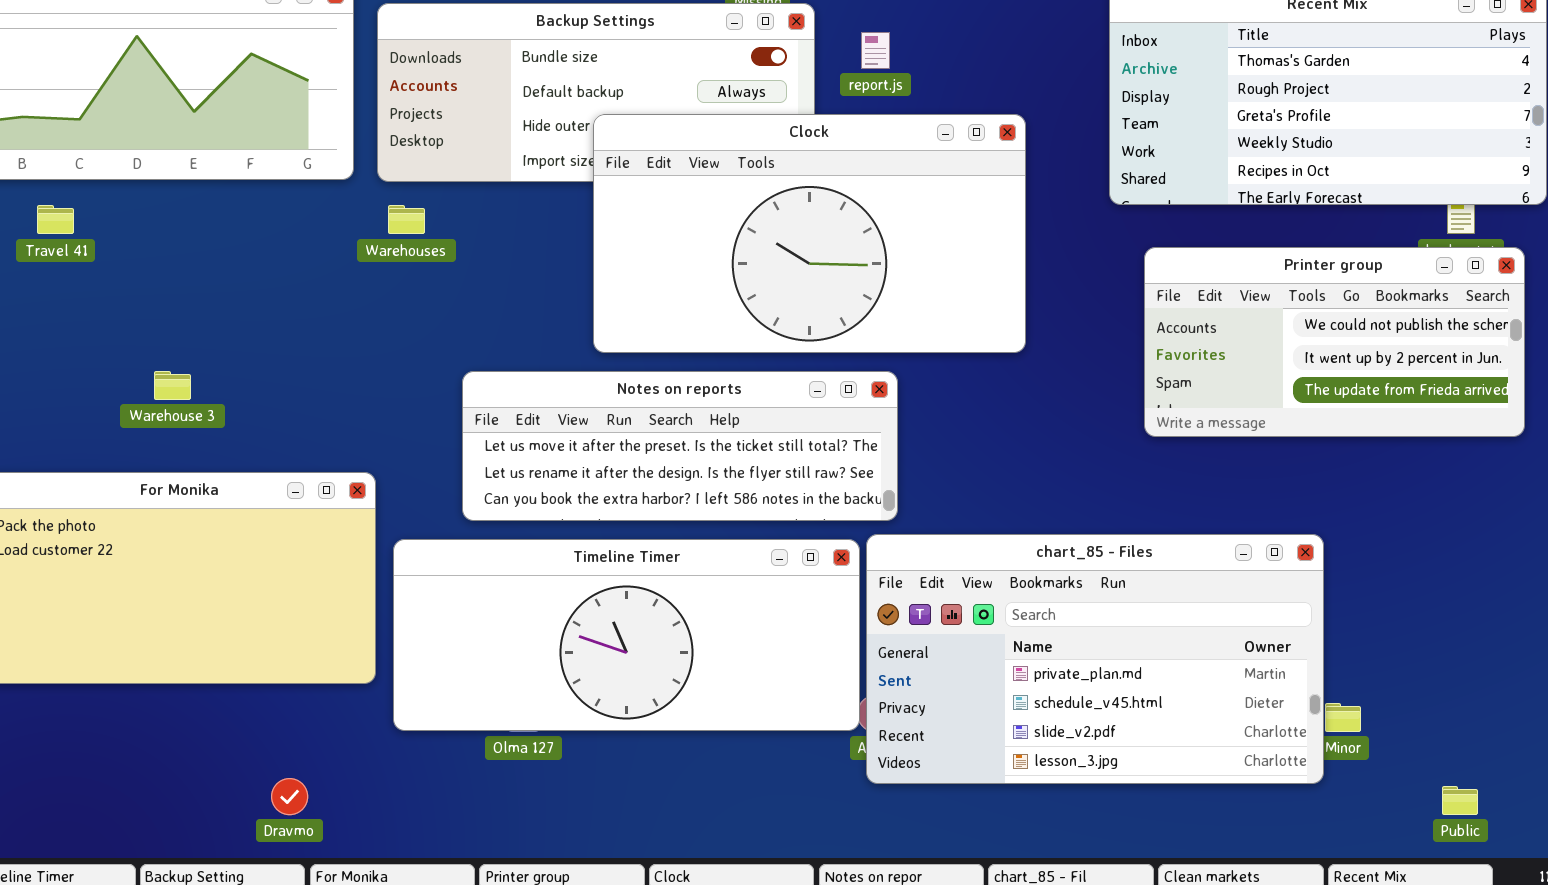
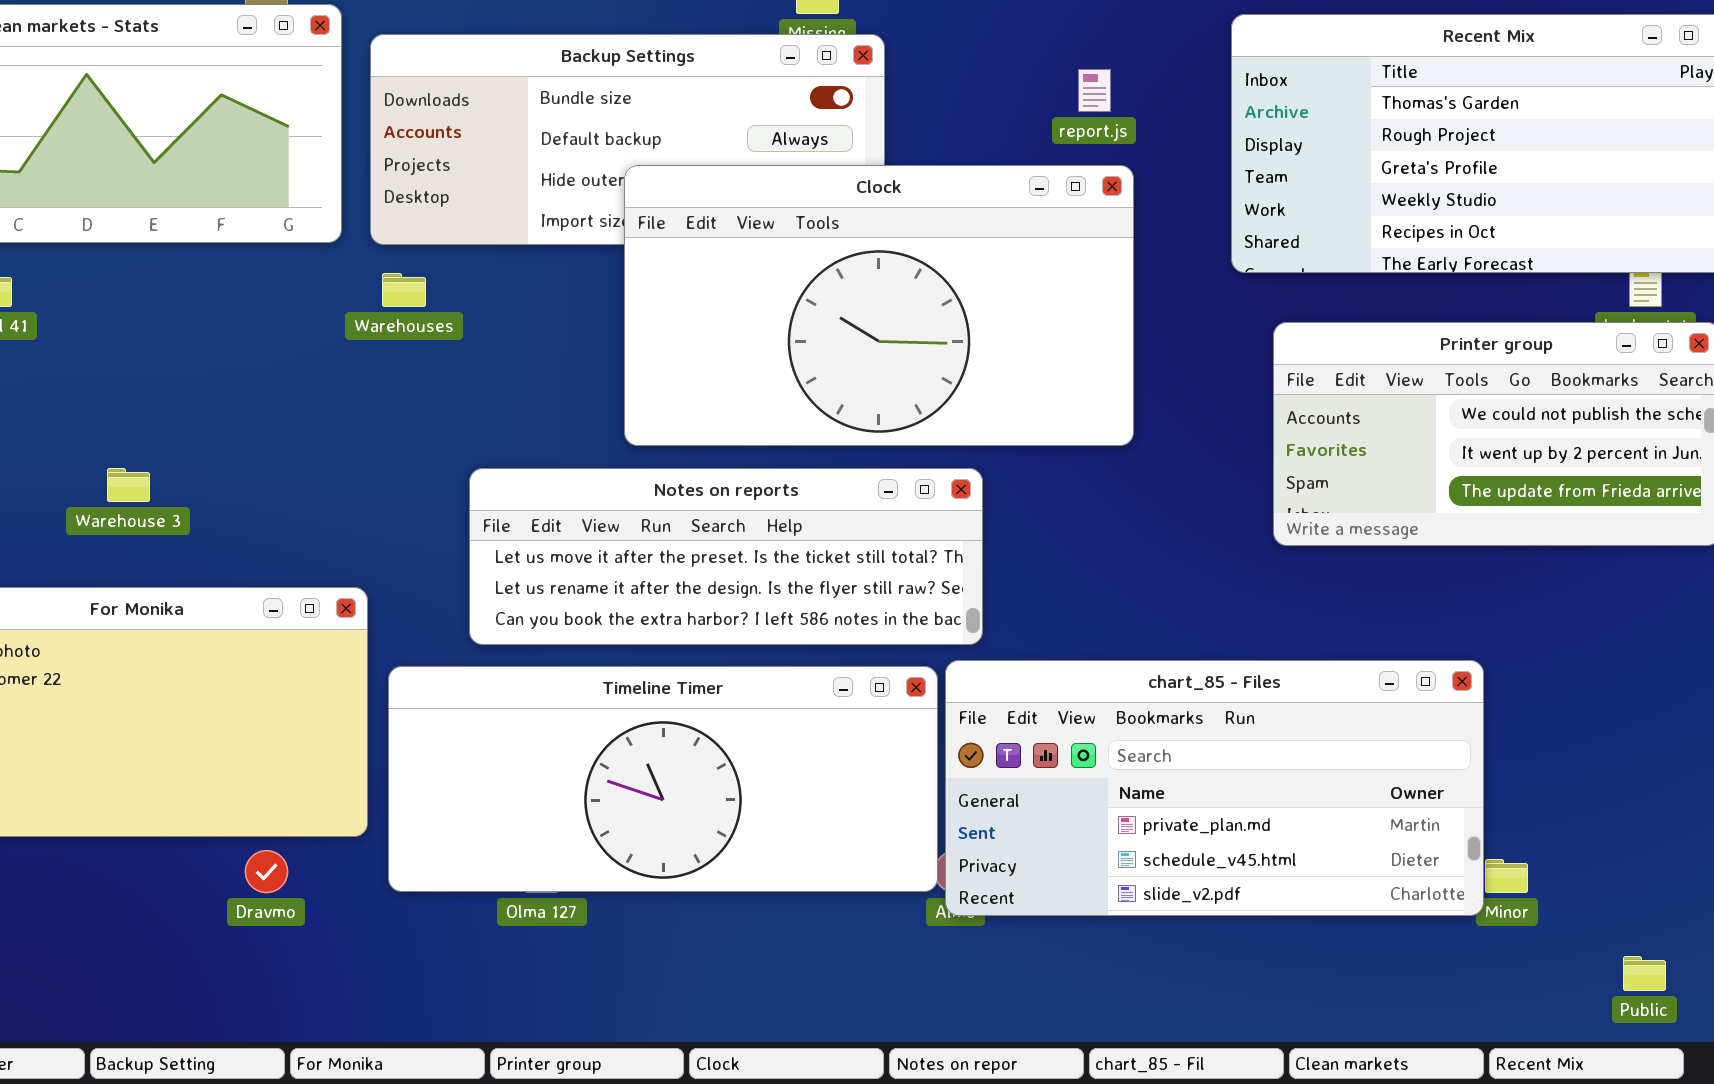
report.js: [861,32,890,69] -> [1078,69,1111,112], moved
chart_85 - Files: [866,534,1324,784] -> [945,660,1484,916], resized
Dravmo: [271,778,308,815] -> [245,850,288,893], moved

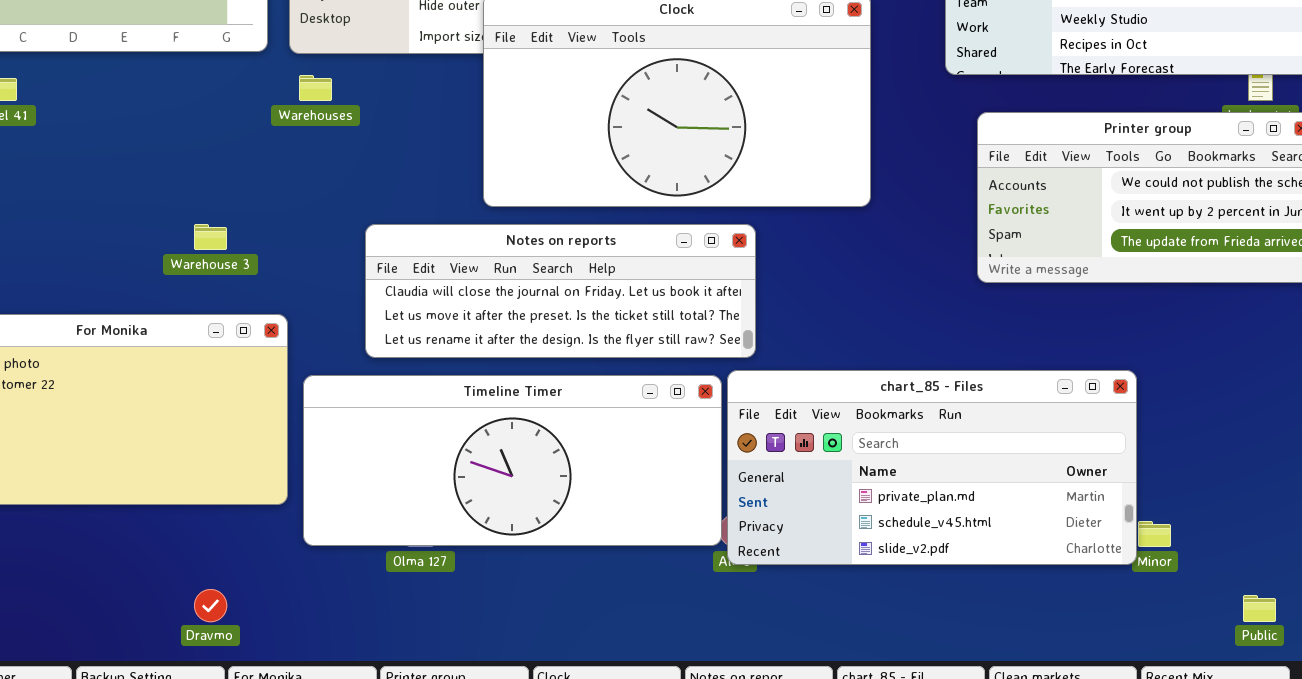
Warehouse 3: [107,468,150,502] -> [194,224,227,250], moved
Notes on reports: [469,468,983,645] -> [365,224,756,358], scrolled up 1 row
Dravmo: [245,850,288,893] -> [194,589,227,622], moved

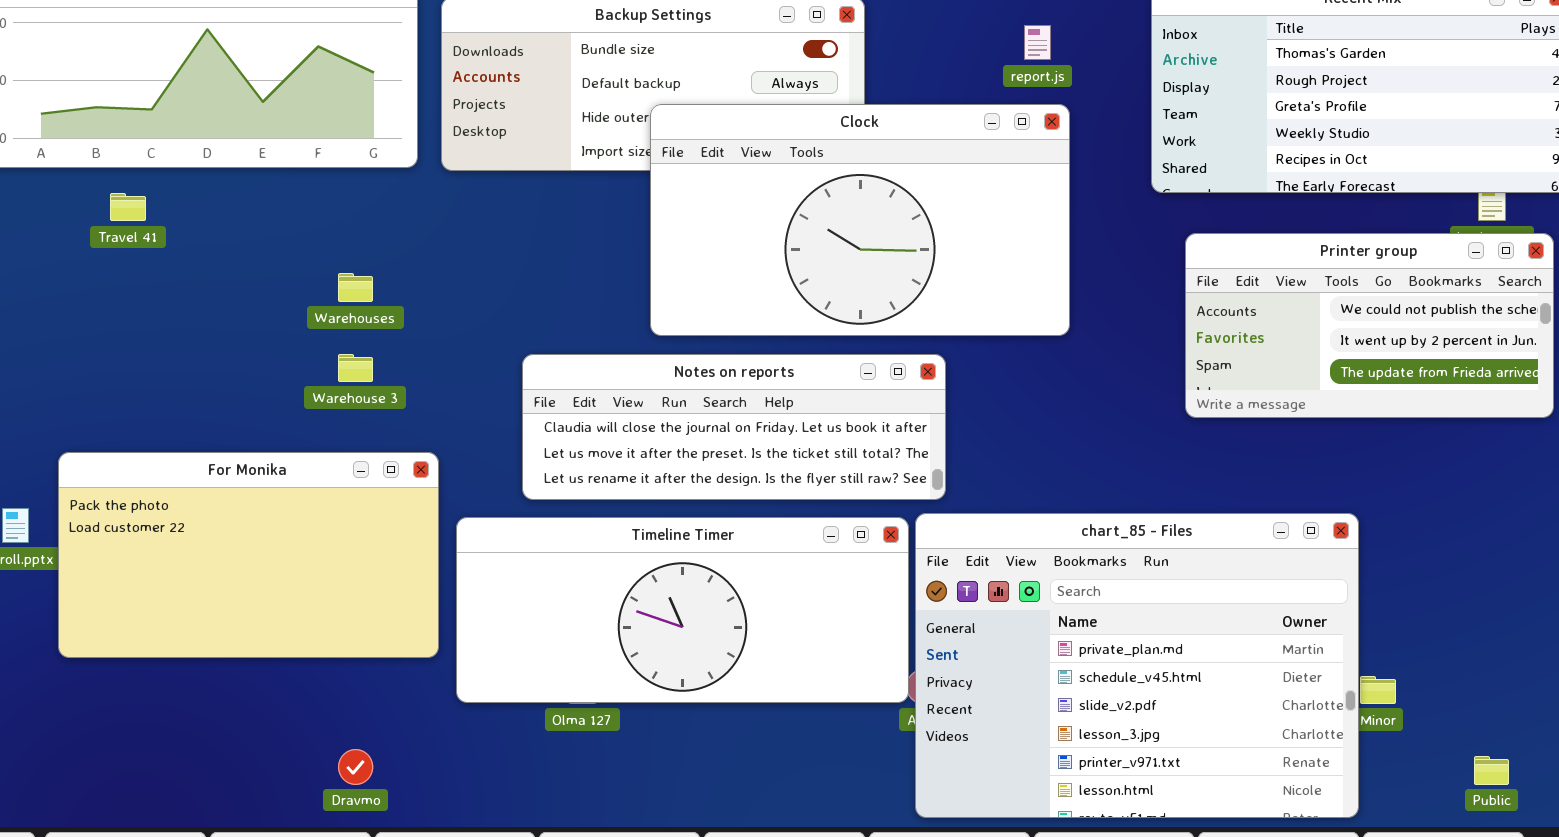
Warehouses: [299,75,332,101] -> [338,273,373,302], moved
chart_85 - Files: [727,370,1137,565] -> [915,513,1359,818], resized

